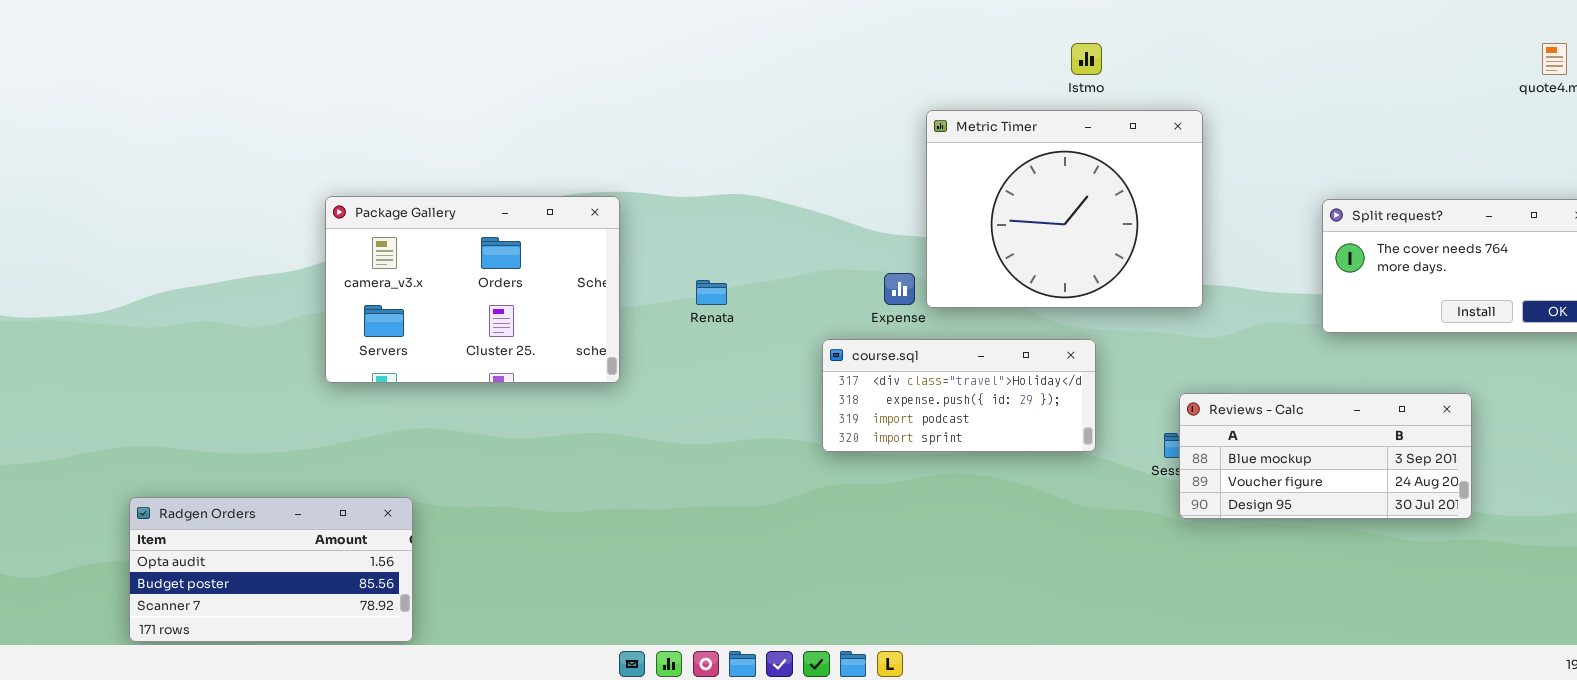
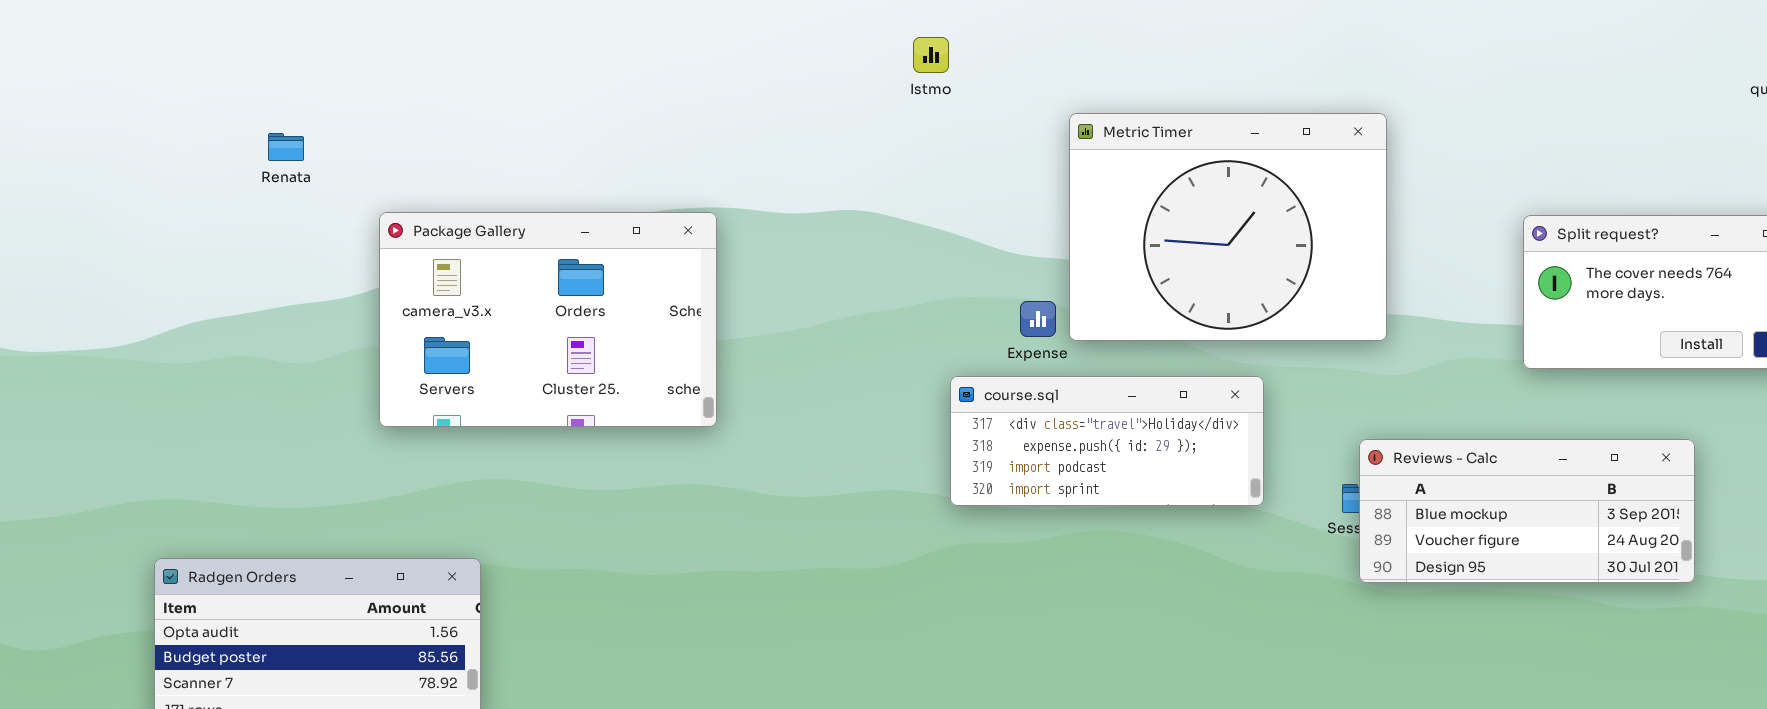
Istmo: [1071,43,1102,75] -> [913,37,949,73], moved
Renata: [696,280,727,305] -> [268,133,304,161], moved

